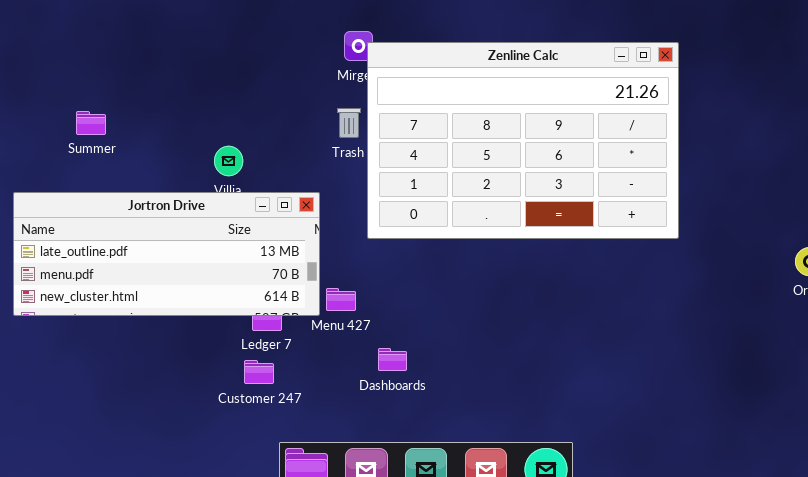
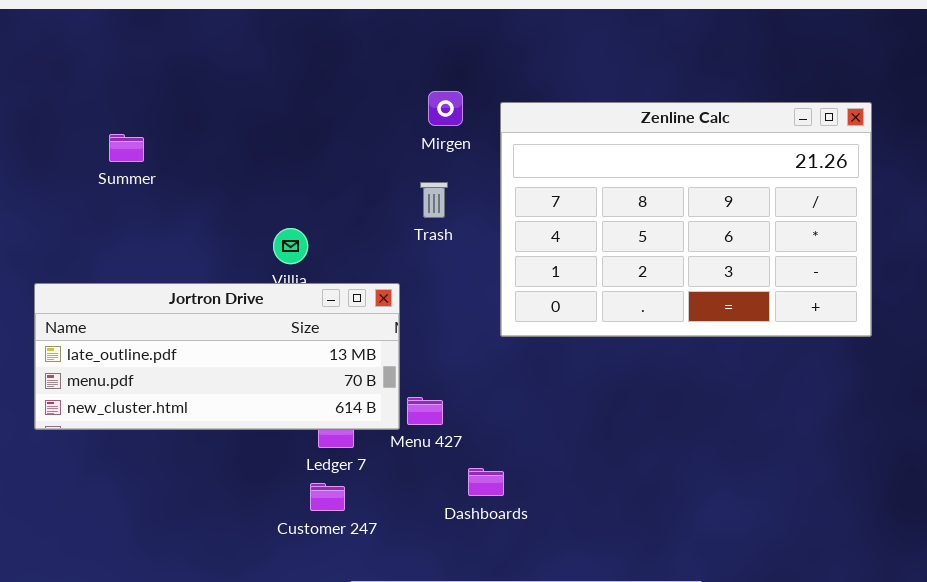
Zenline Calc: [367,42,679,239] -> [500,102,872,337], moved
Summer: [76,111,106,135] -> [109,134,144,162], moved

